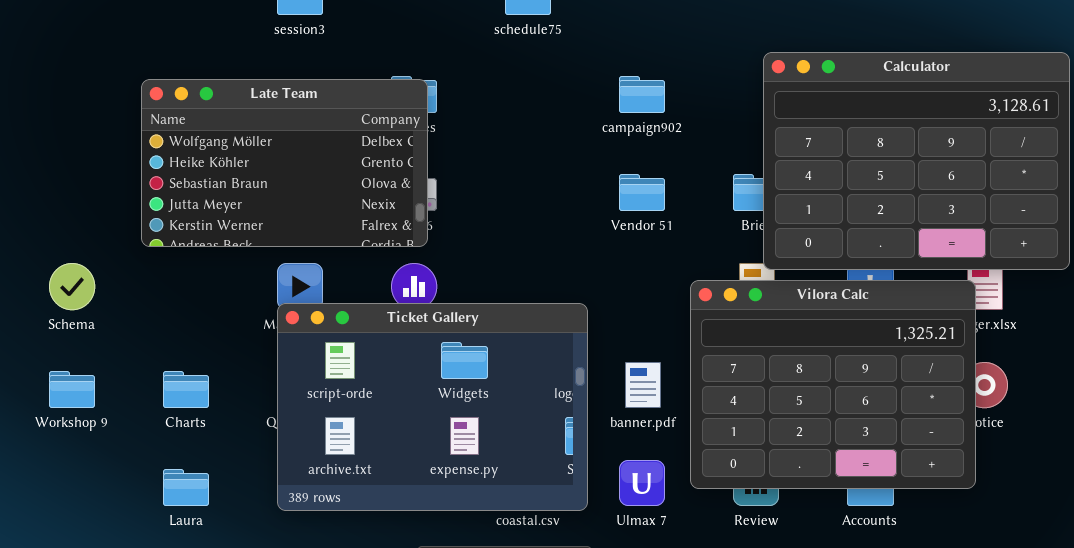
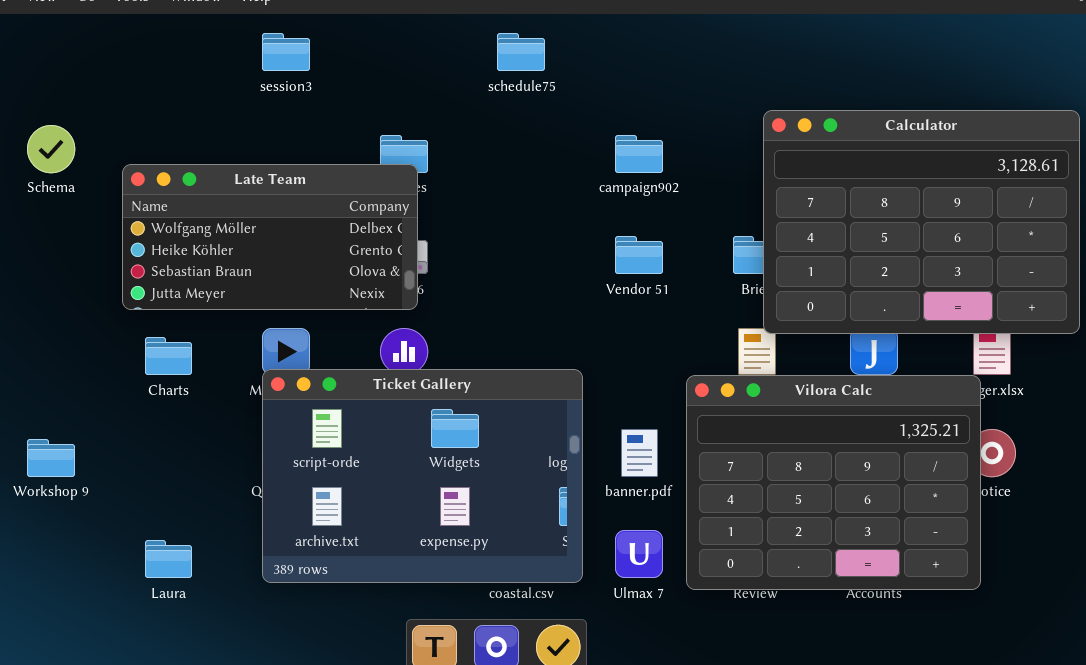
Late Team: [141,79,428,247] -> [122,164,418,310], resized
Schema: [49,263,95,310] -> [27,125,75,173], moved
Vilora Calc: [690,280,976,489] -> [686,375,981,590], moved
Charts: [163,371,209,408] -> [145,337,192,375], moved

